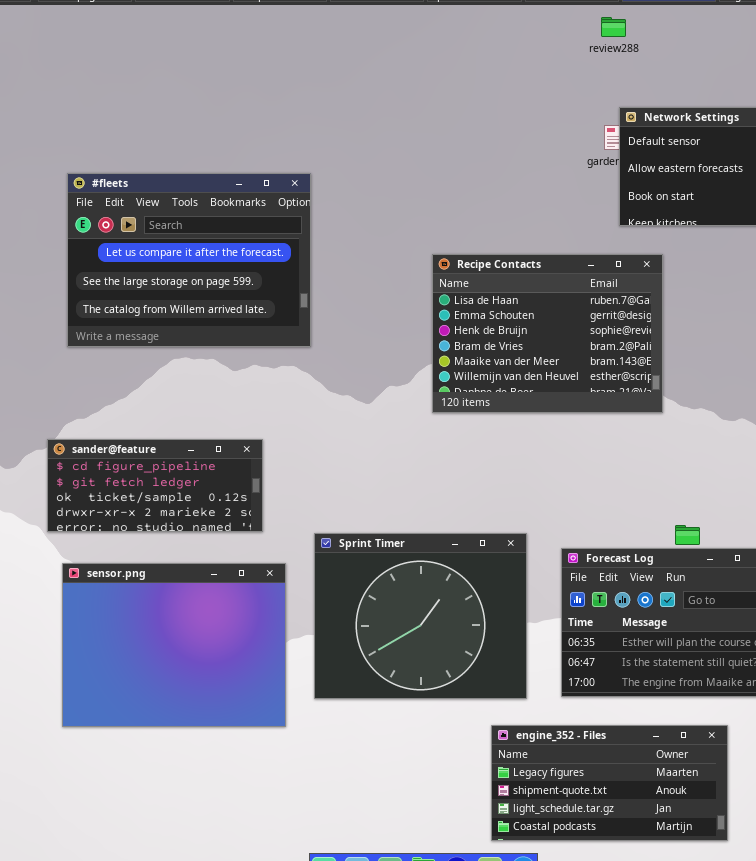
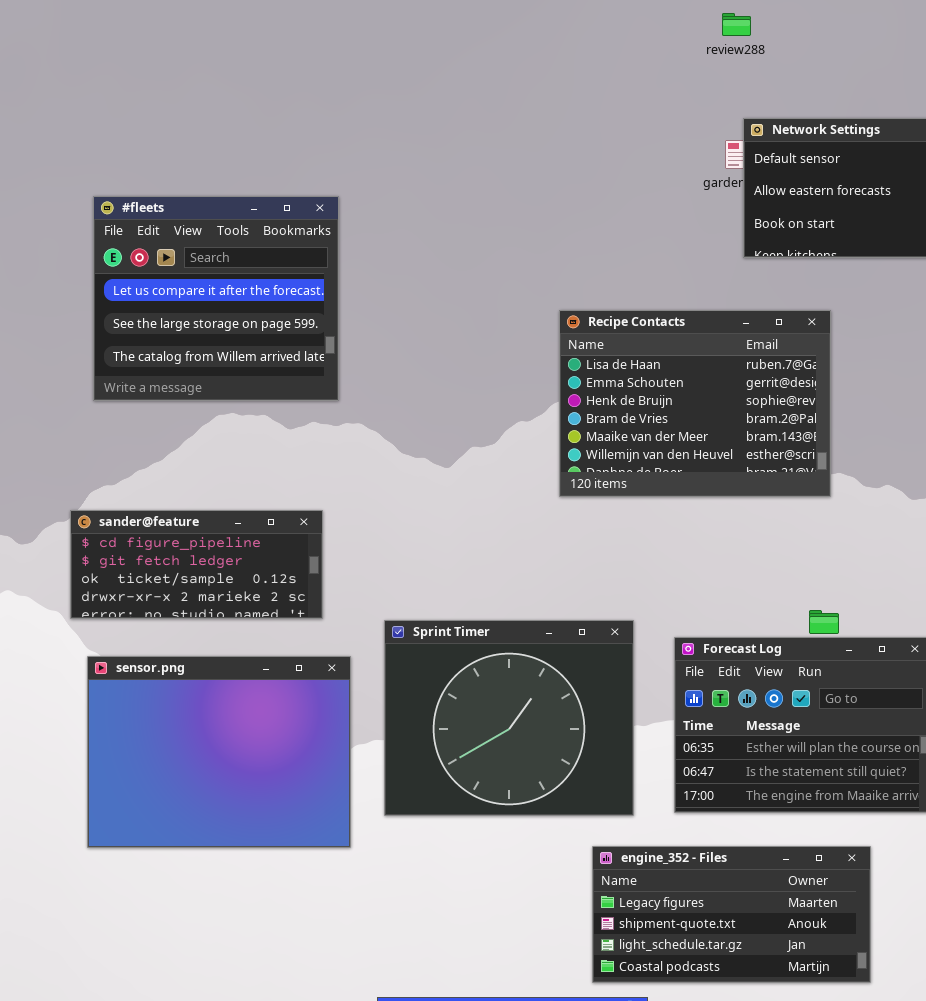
#fleets: [67,173,311,347] -> [93,196,339,401], resized
Recipe Contacts: [432,254,663,413] -> [559,310,831,497], moved

